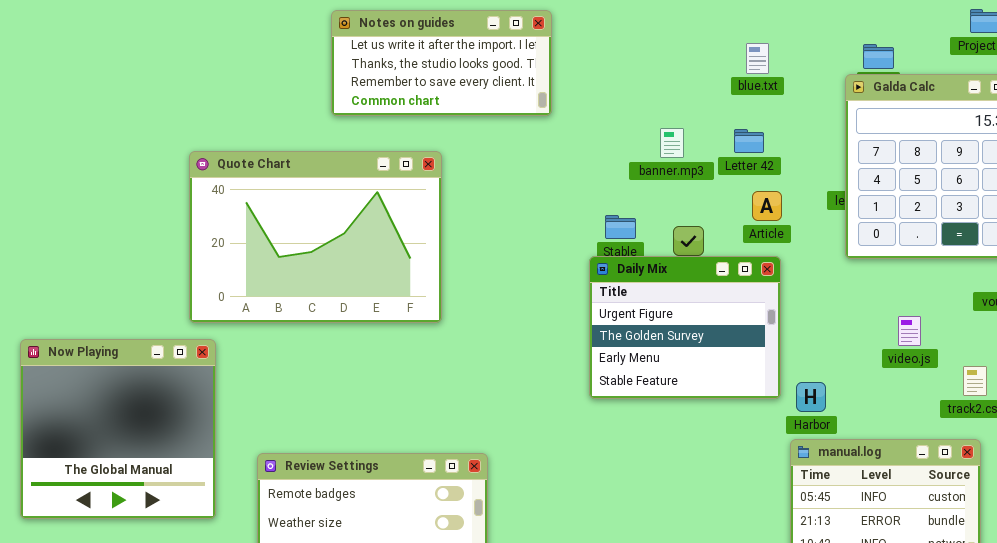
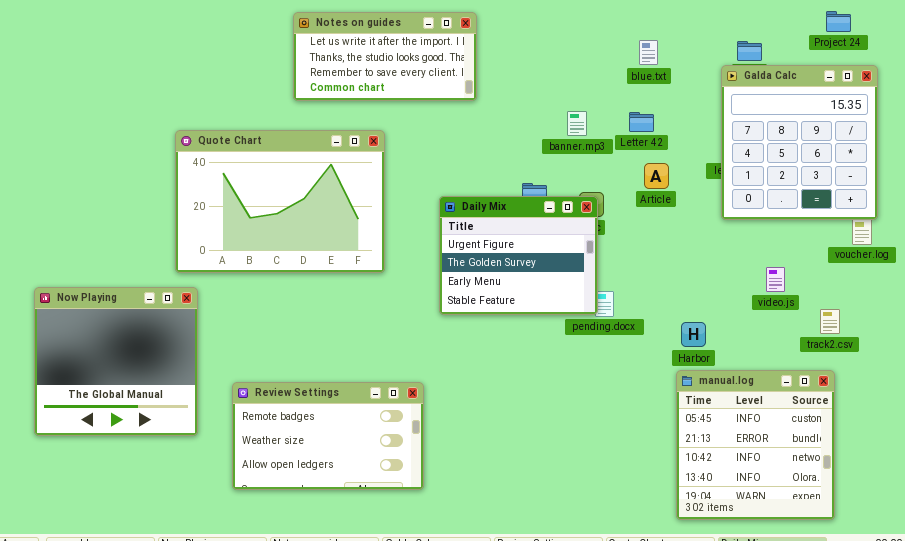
Daily Mix: [589,256,781,399] -> [439,196,598,315], moved

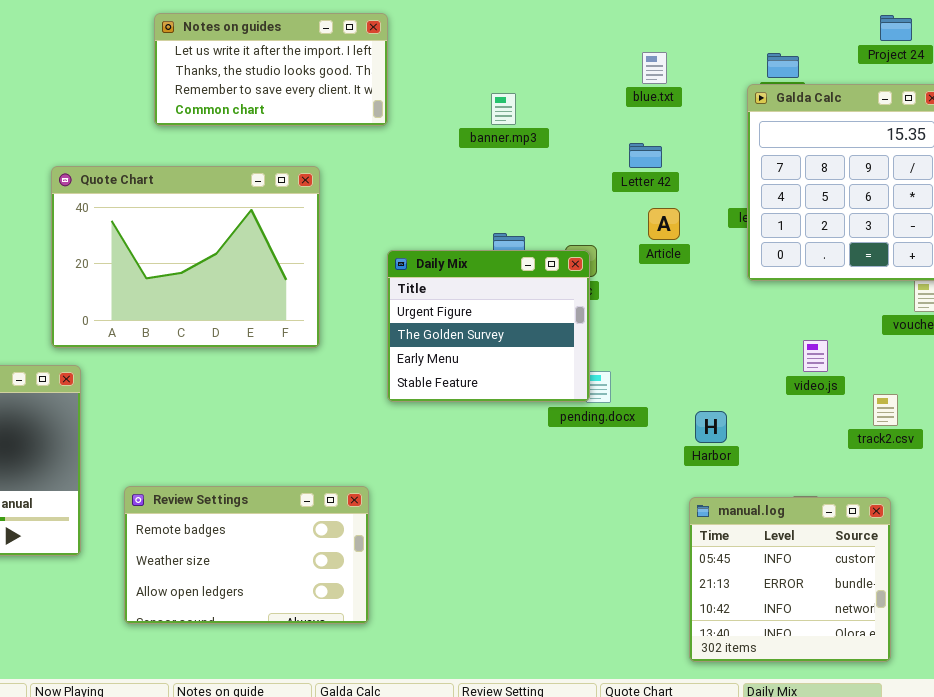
Notes on guides: [293,12,477,101] -> [154,13,388,126], moved
banner.mp3: [567,111,587,136] -> [491,93,516,125], moved
manual.log: [676,370,835,520] -> [689,497,891,662], resized

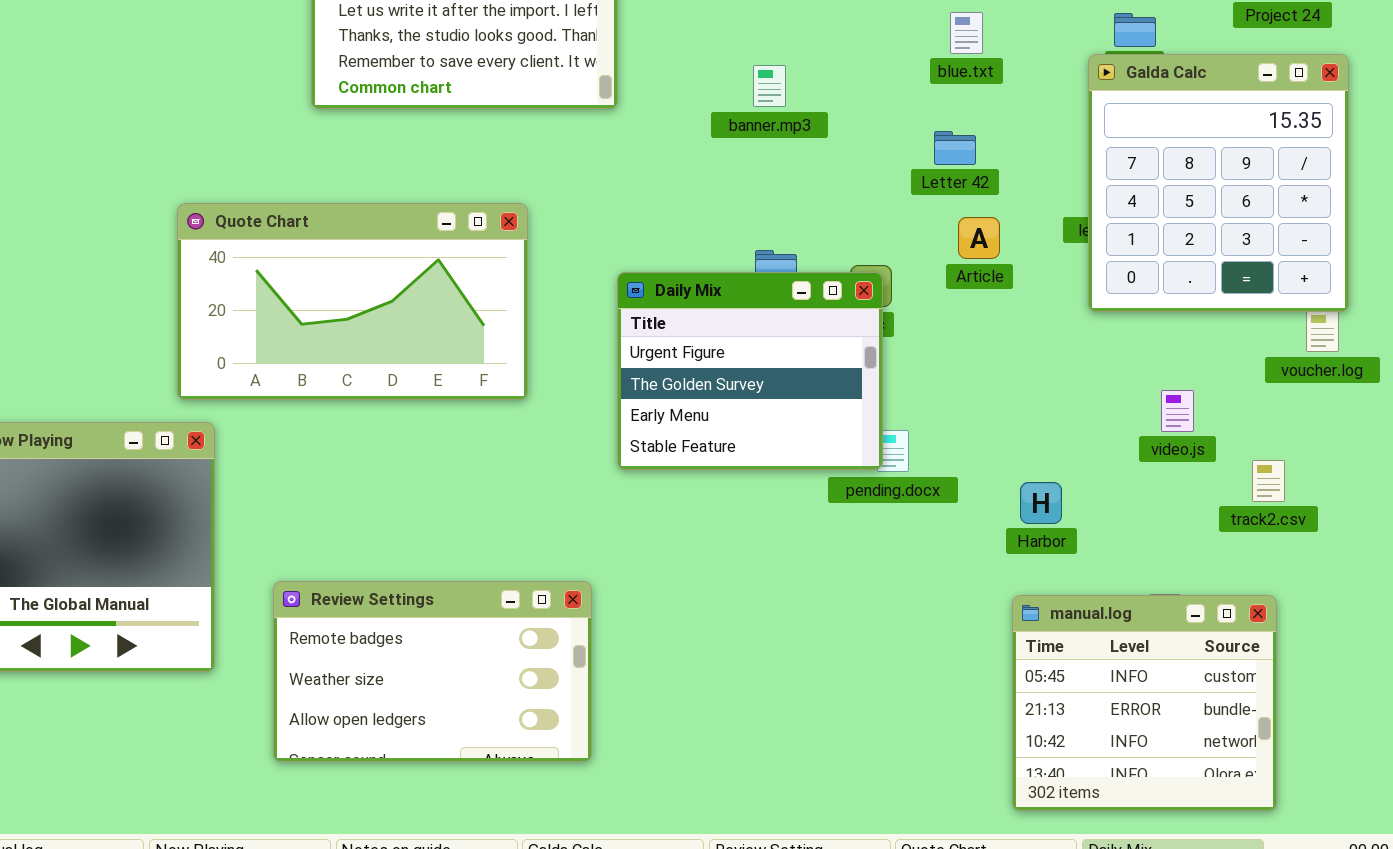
Quote Chart: [51,166,320,348] -> [177,203,528,400], resized

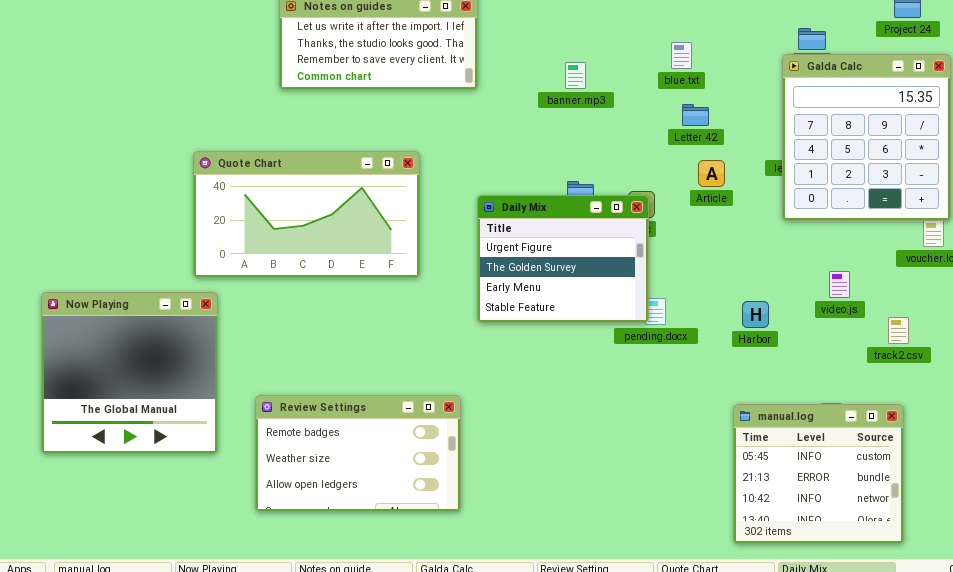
blue.txt: [950,12,983,54] -> [671,42,692,69], moved
Harbor: [1020,482,1062,524] -> [742,301,769,328], moved

